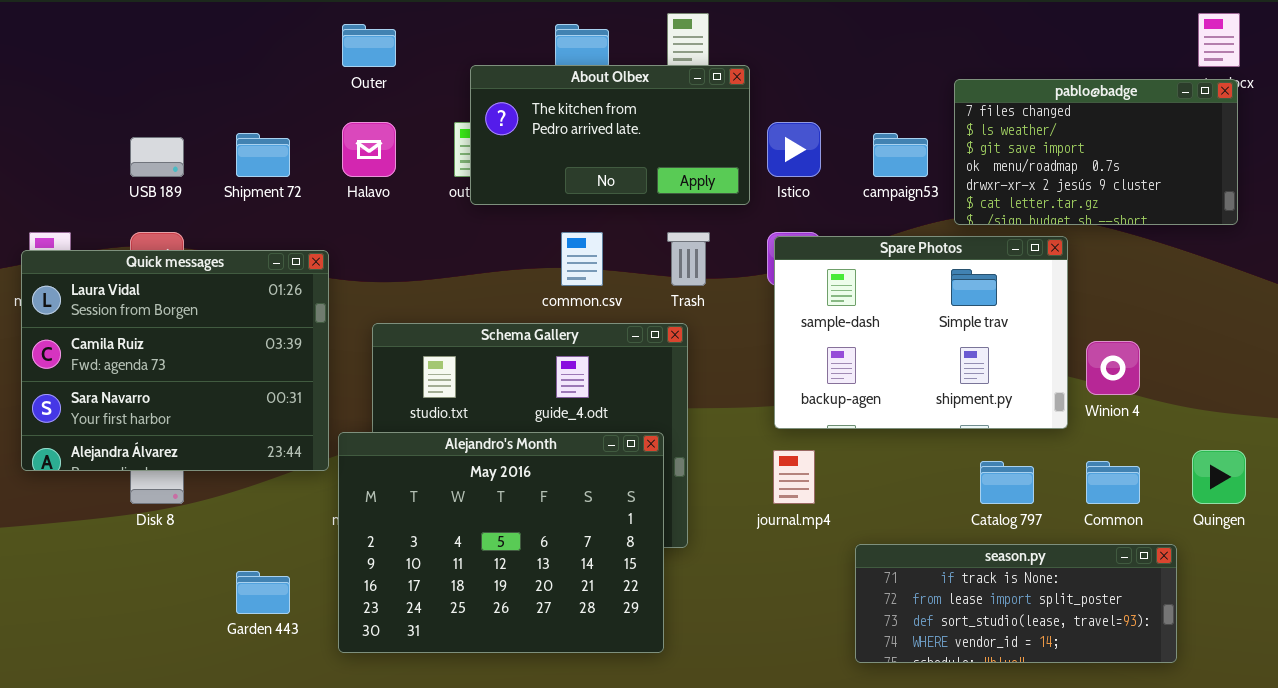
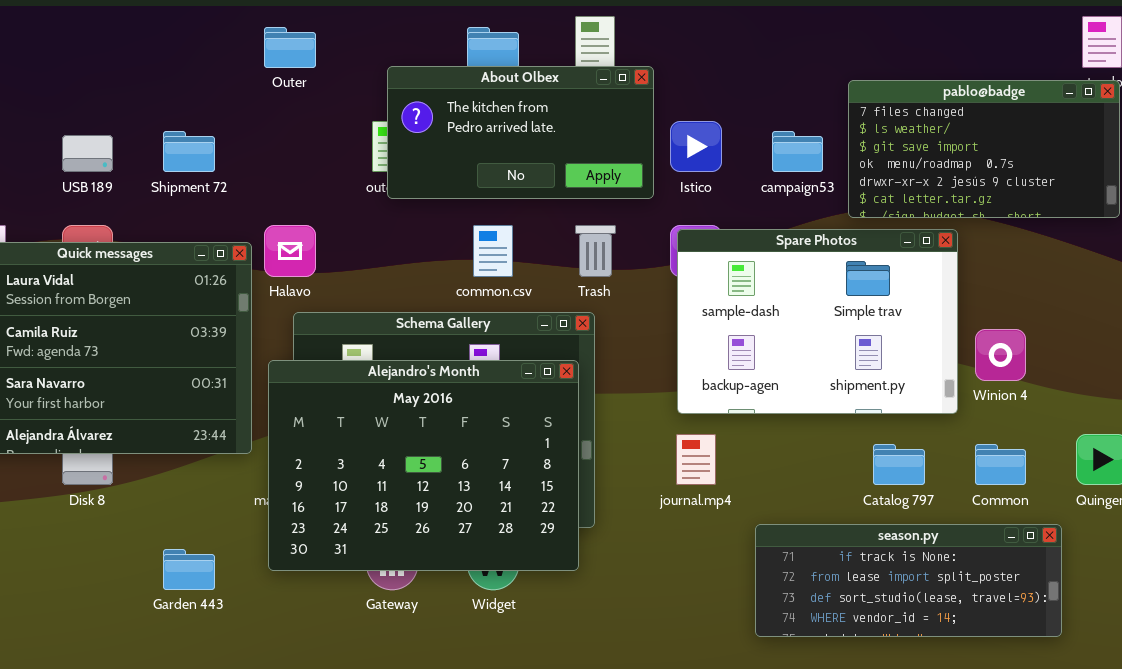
Halavo: [342,122,396,177] -> [264,225,316,277], moved
Alejandro's Month: [338,432,664,653] -> [268,360,579,571], moved

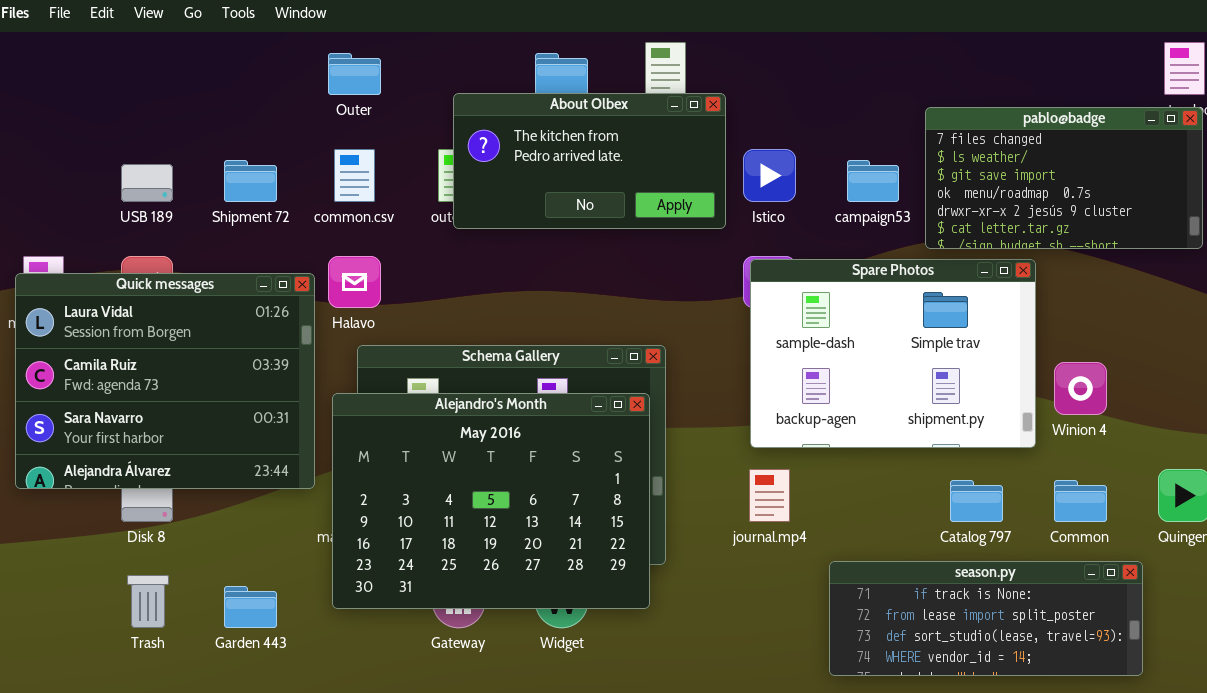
common.csv: [473,225,513,277] -> [334,149,375,202], moved
Trash: [575,225,616,277] -> [127,575,169,628], moved

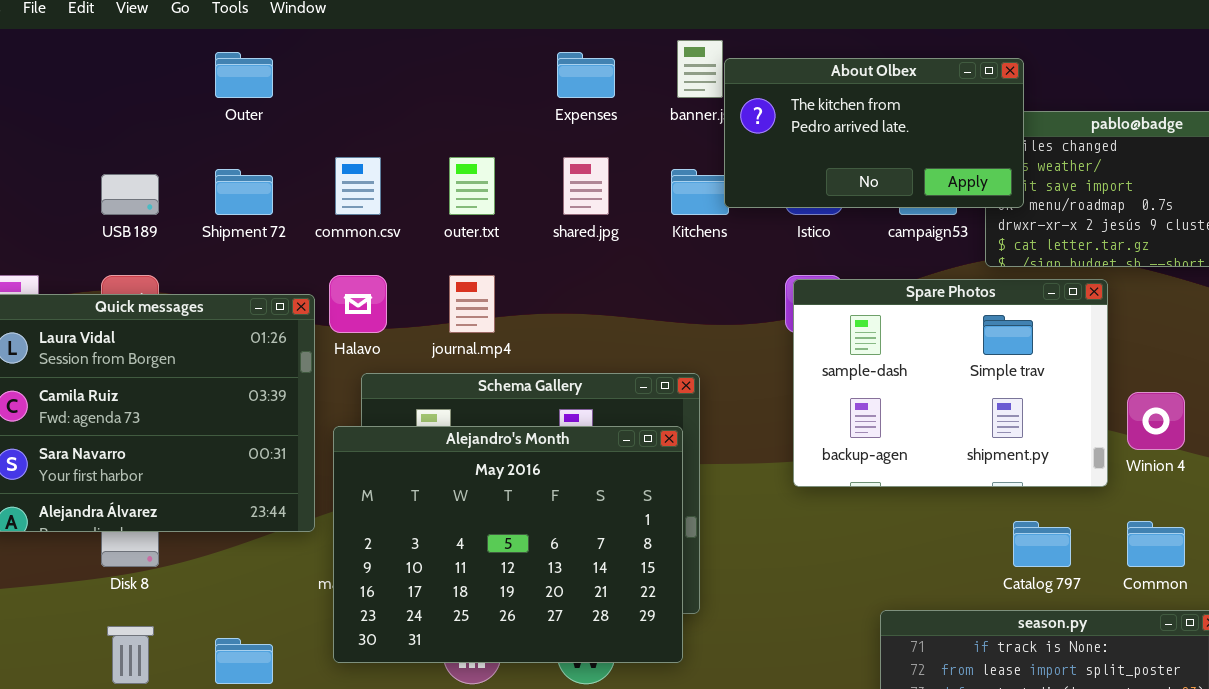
Outer: [328,53,381,95] -> [215,52,273,98], moved
About Olbex: [453,93,726,229] -> [724,58,1024,208], moved
journal.mp4: [749,469,790,522] -> [449,275,495,333], moved

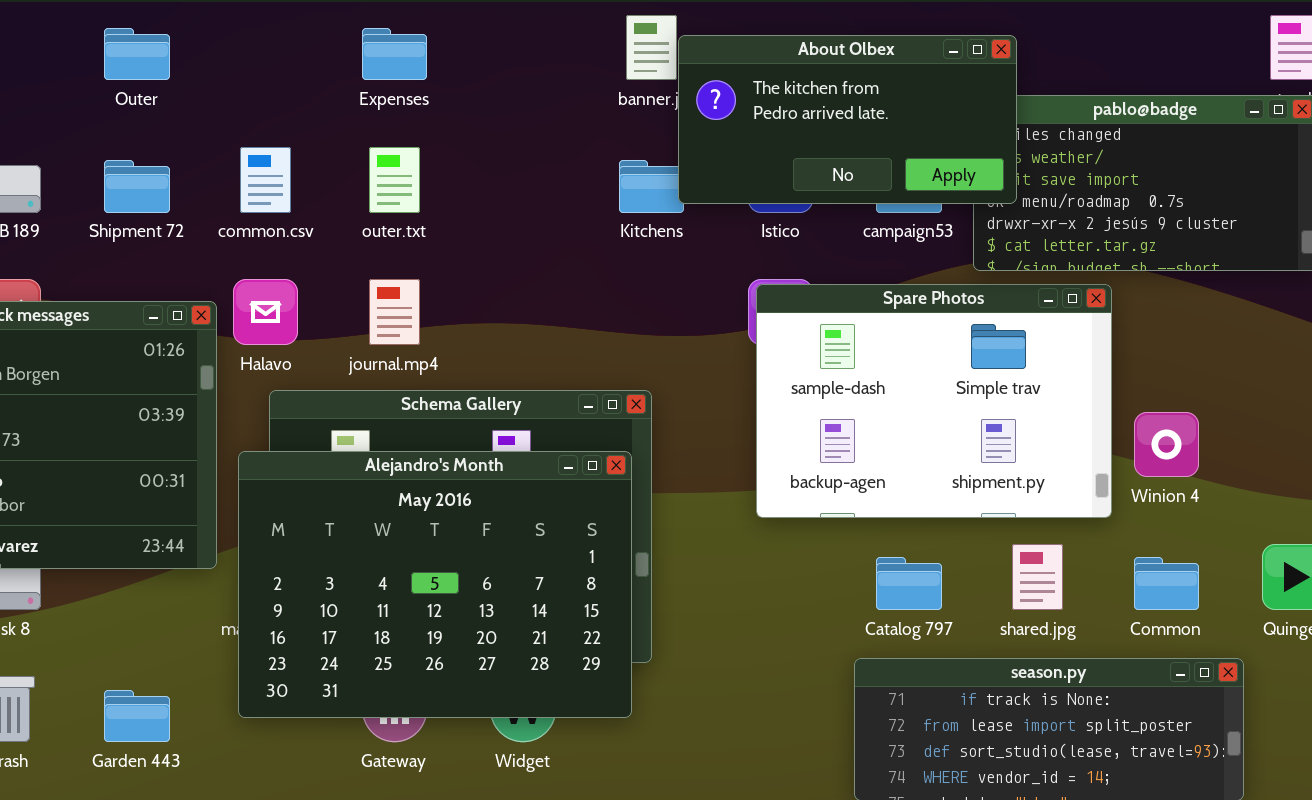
Expenses: [557,52,615,98] -> [362,28,427,80], moved
shared.jpg: [563,157,609,215] -> [1012,544,1063,610], moved
Catalog 797: [1013,521,1071,567] -> [876,557,942,610], moved

